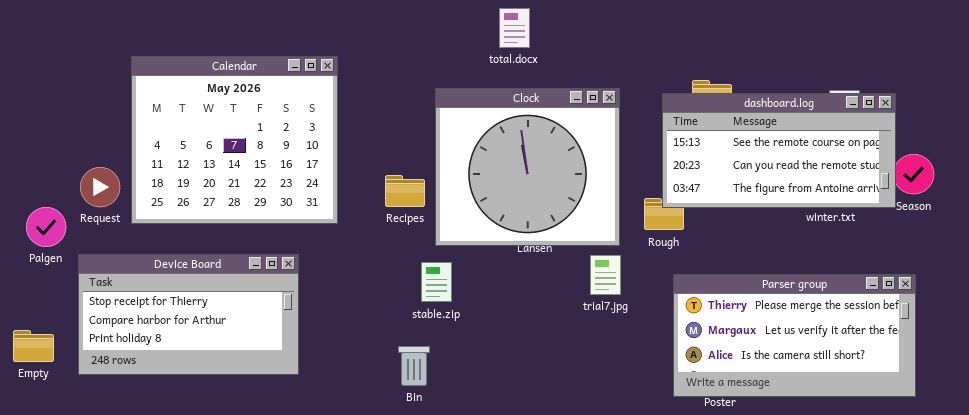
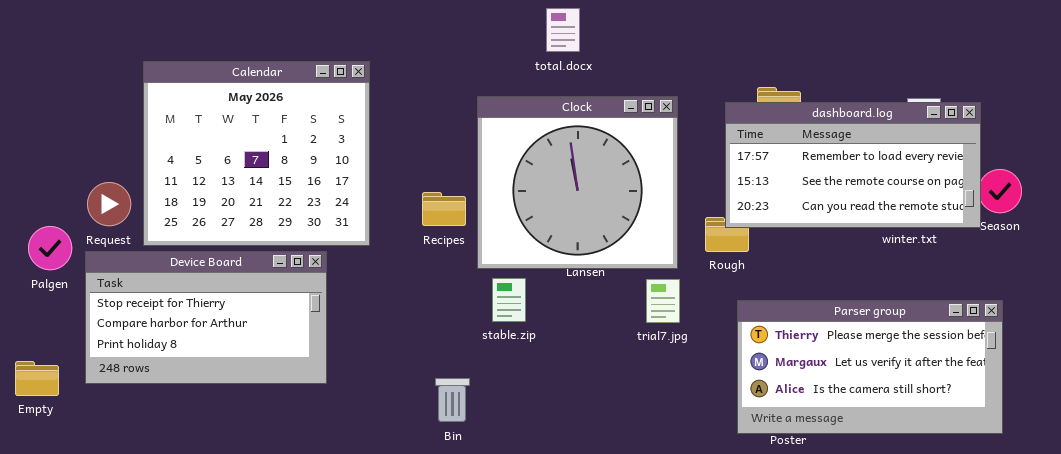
dashboard.log: [662,93,896,208] -> [725,102,981,228], scrolled up 1 row
Device Board: [78,254,299,375] -> [85,251,327,384], moved
stable.zip: [421,262,452,302] -> [492,278,526,322], moved

